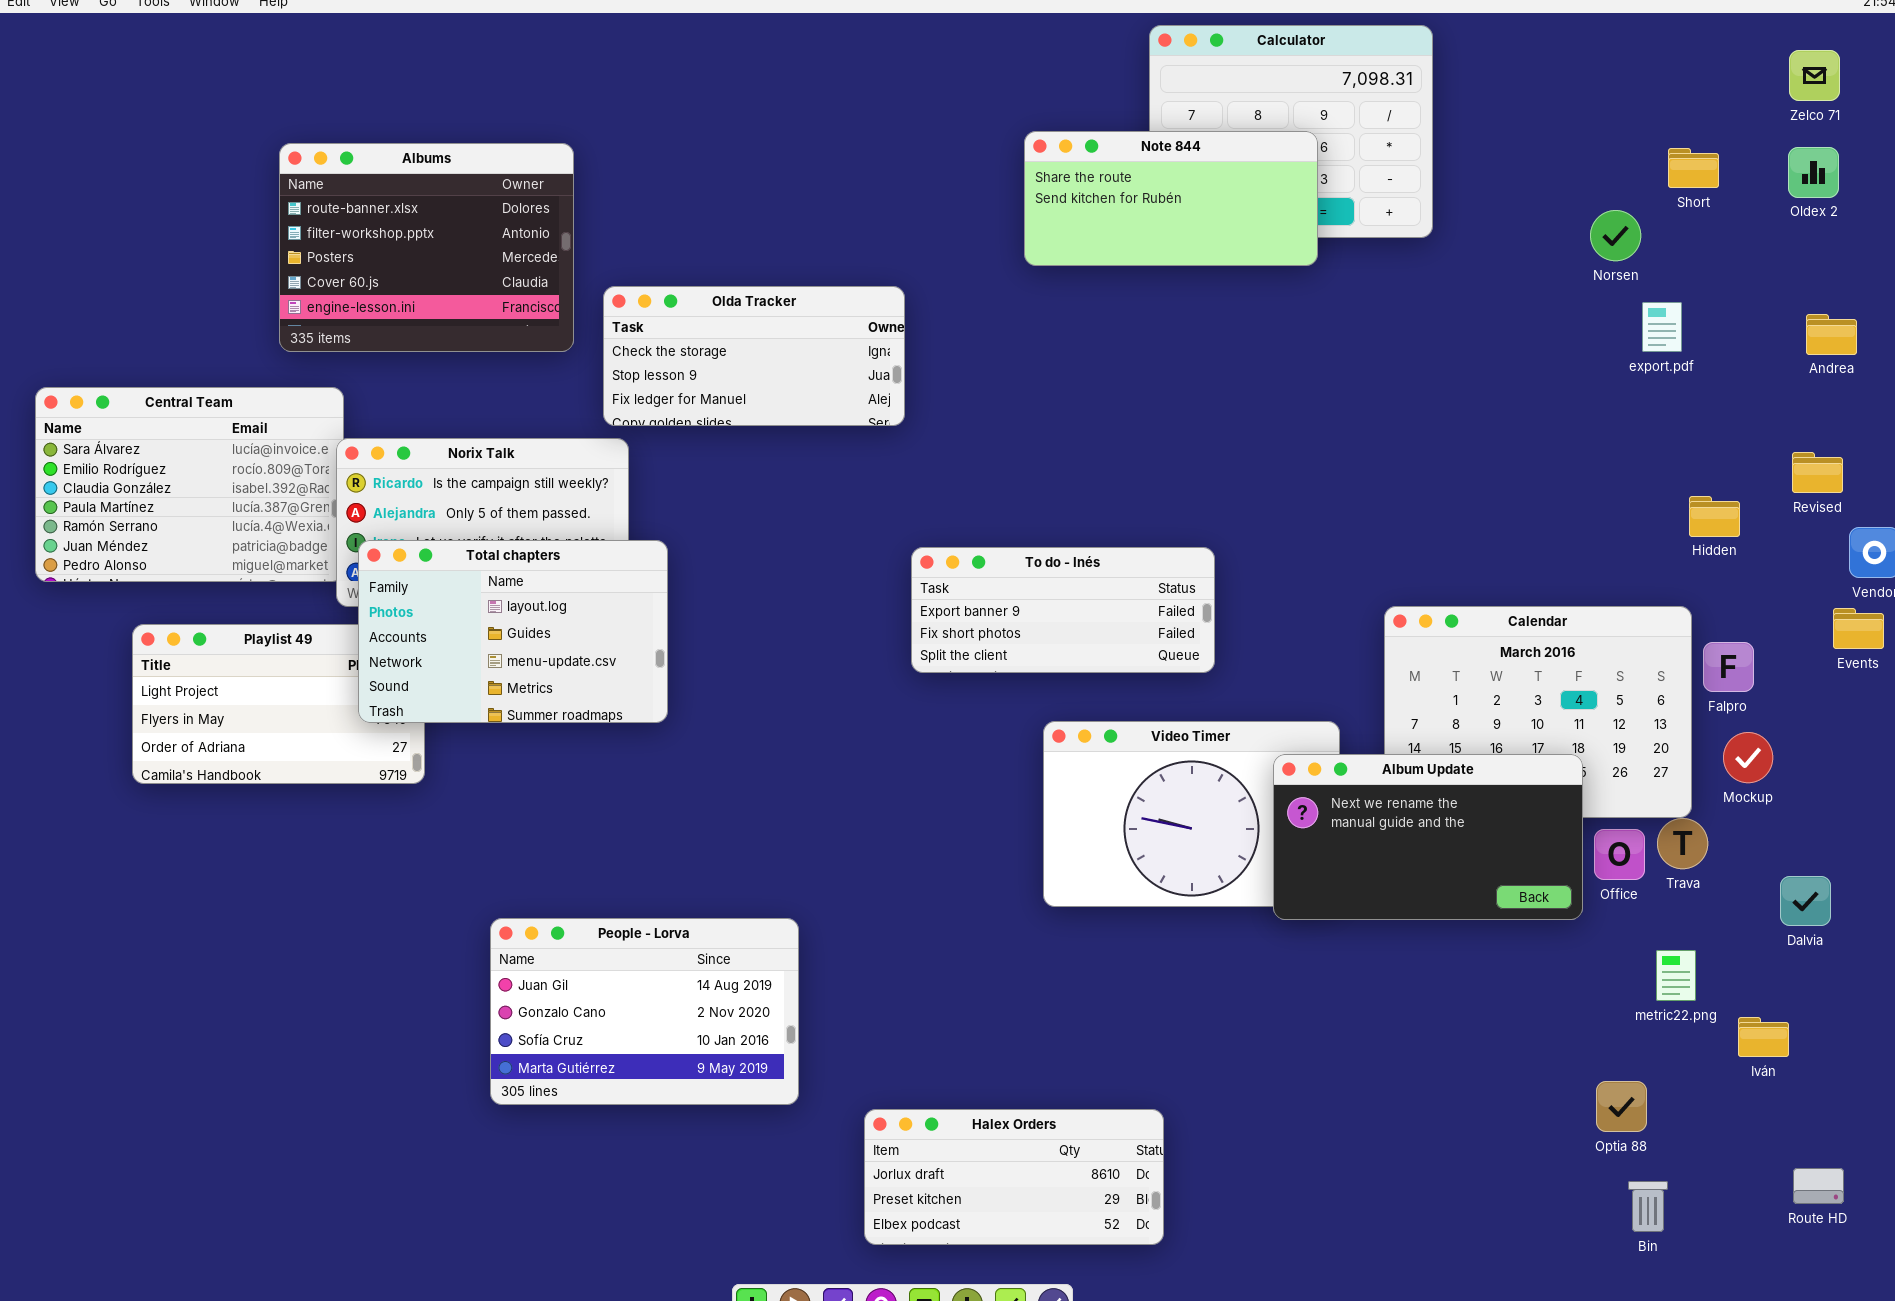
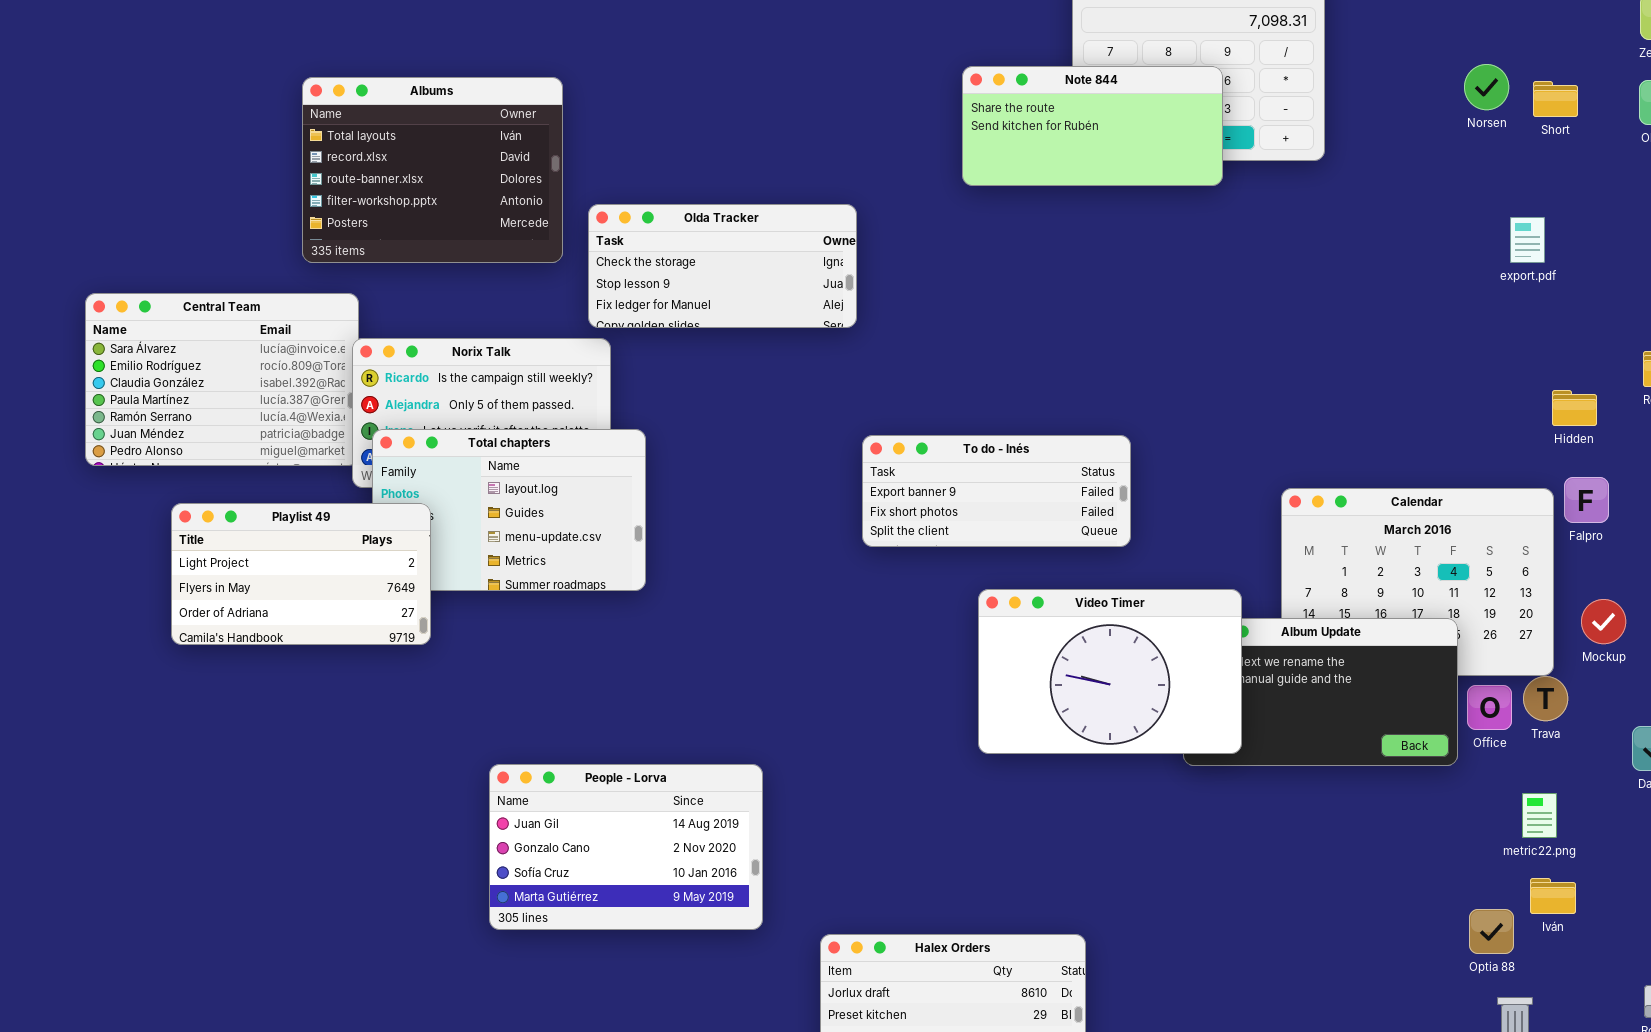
Albums: [279,143,574,352] -> [302,77,563,263], scrolled up 2 rows
Norsen: [1590,210,1641,261] -> [1464,64,1509,110], moved
Playlist 49: [132,624,425,784] -> [171,503,431,645], raised
Falpro: [1703,642,1754,692] -> [1564,477,1609,523], moved
Video Timer: [1043,721,1340,907] -> [978,589,1242,754], raised
Iván: [1738,1017,1789,1057] -> [1530,878,1576,914], moved

